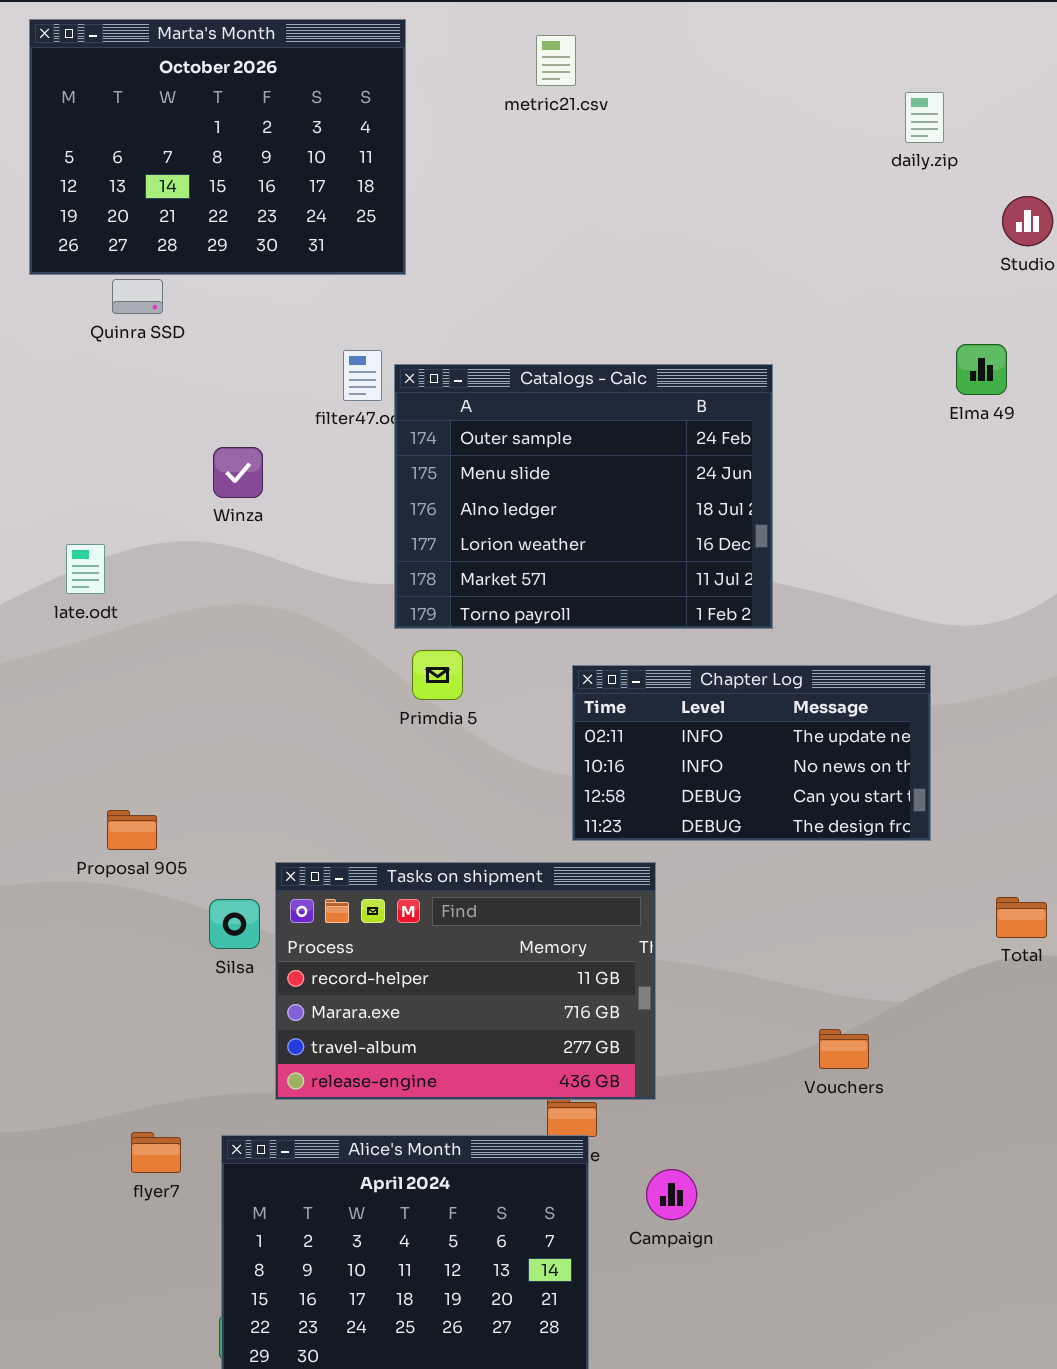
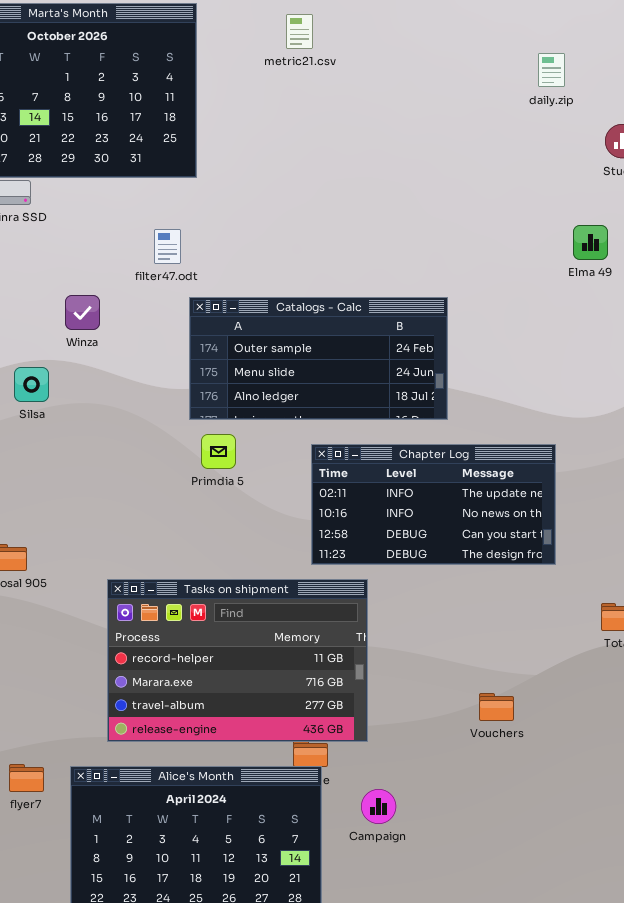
Catalogs - Calc: [394,364,773,629] -> [189,297,448,420], resized
Silsa: [209,899,260,949] -> [14,367,49,402], moved

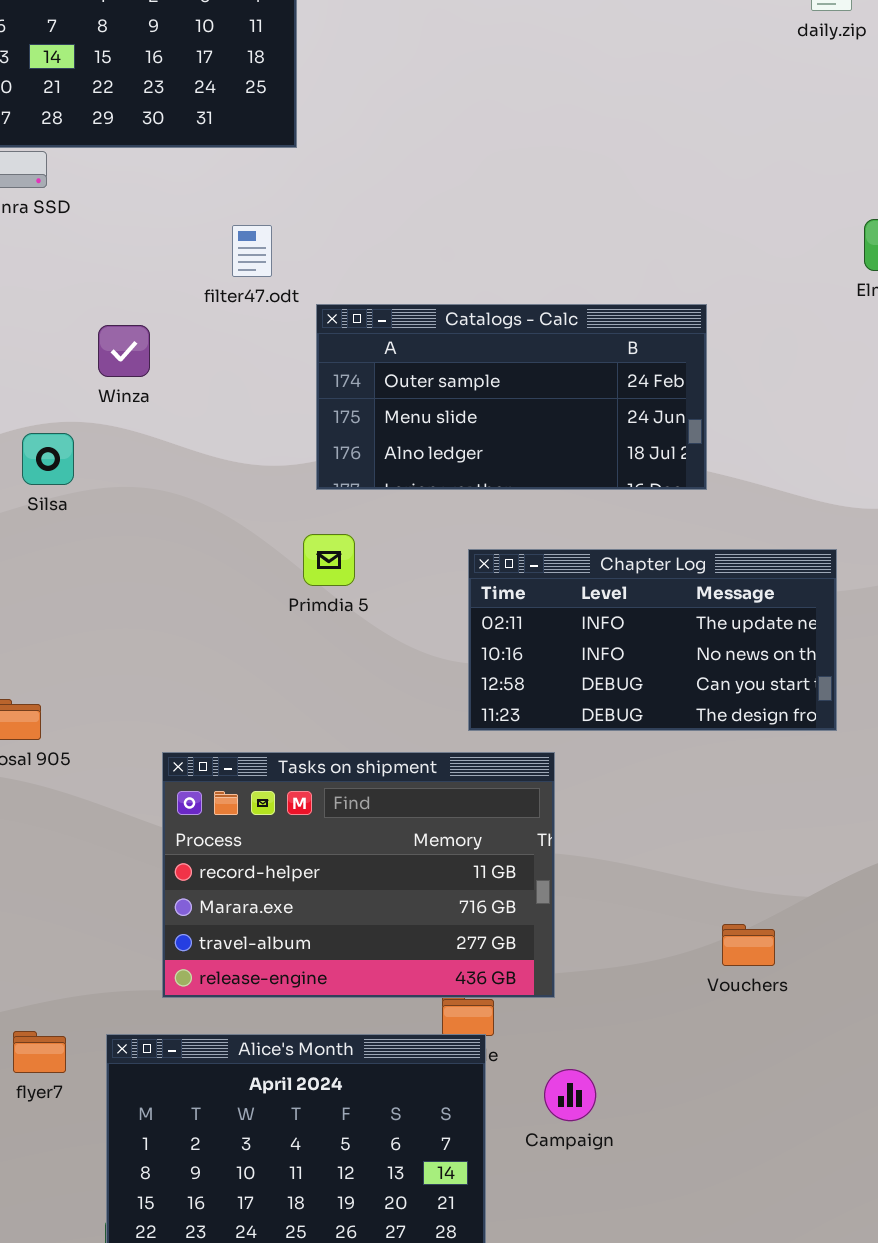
Catalogs - Calc: [189,297,448,420] -> [316,304,707,490], moved

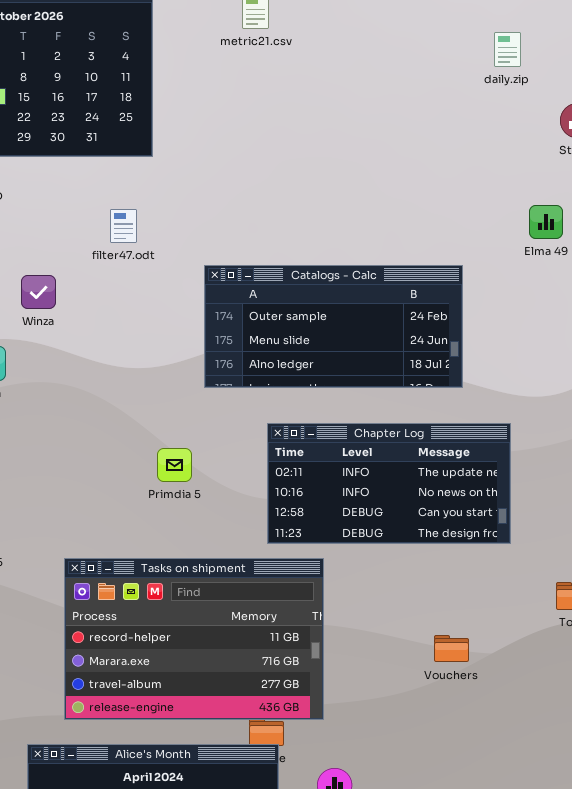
Catalogs - Calc: [316,304,707,490] -> [204,265,463,388], moved
Primdia 5: [303,534,355,586] -> [157,448,192,482], moved
Vouchers: [722,924,775,966] -> [434,635,469,662], moved

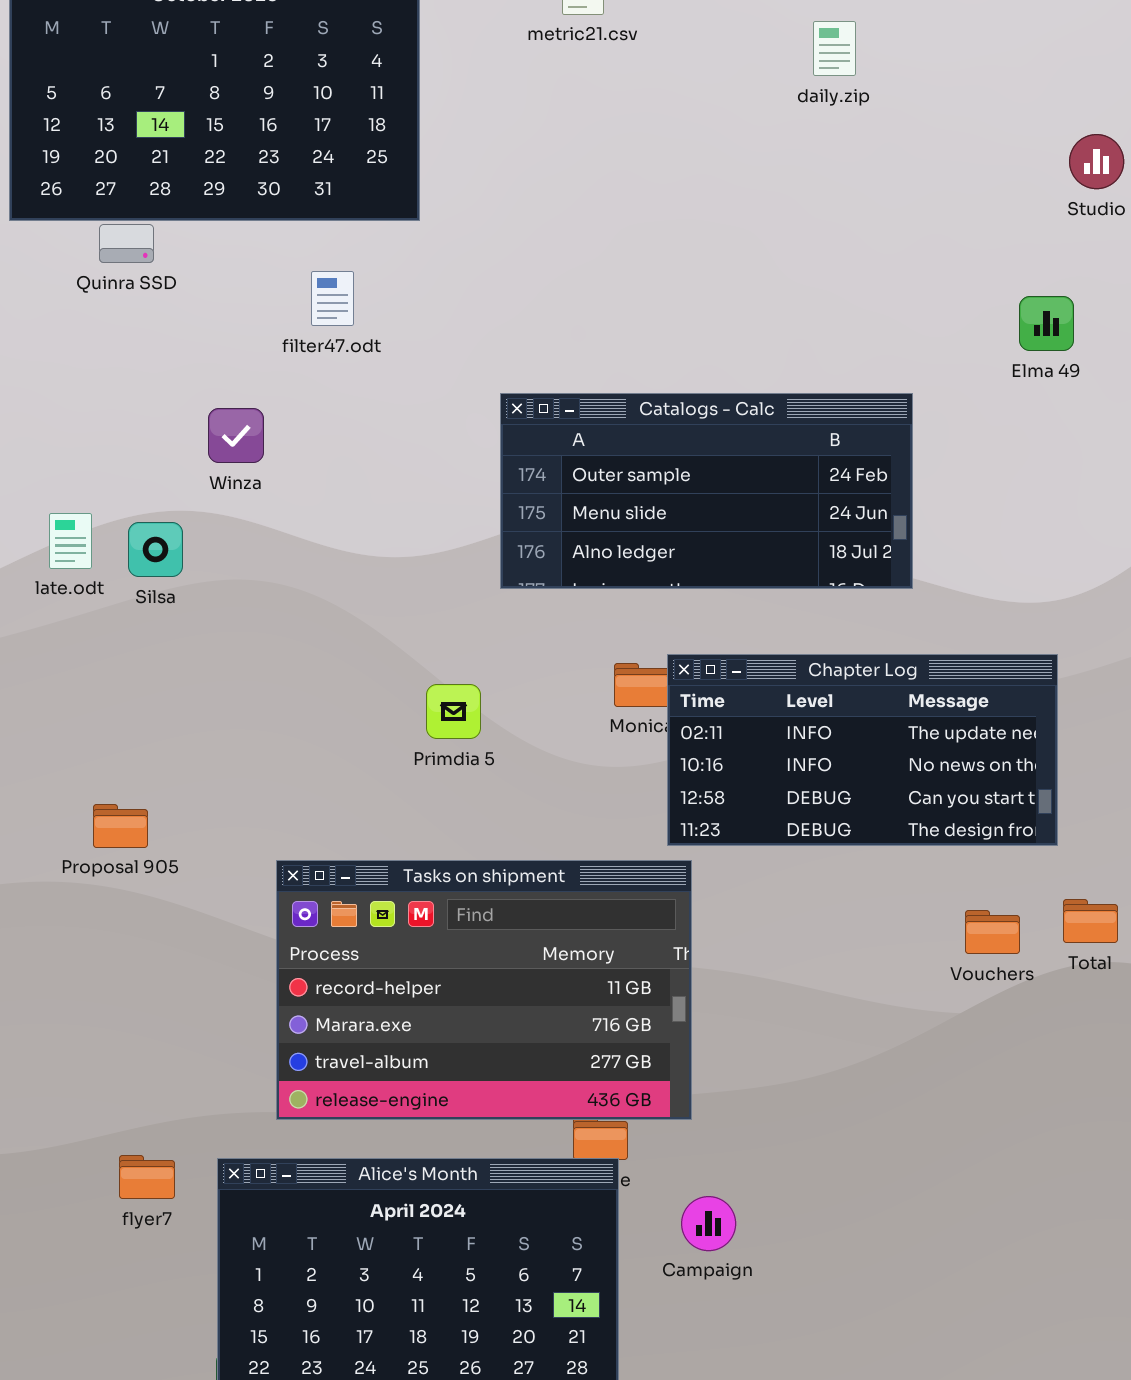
daily.zip: [494,32,521,67] -> [813,21,856,76], moved
filter47.odt: [110,209,137,243] -> [311,271,354,326], moved
Chapter Log: [267,423,511,544] -> [667,654,1058,846], moved
Vouchers: [434,635,469,662] -> [965,910,1020,954], moved

